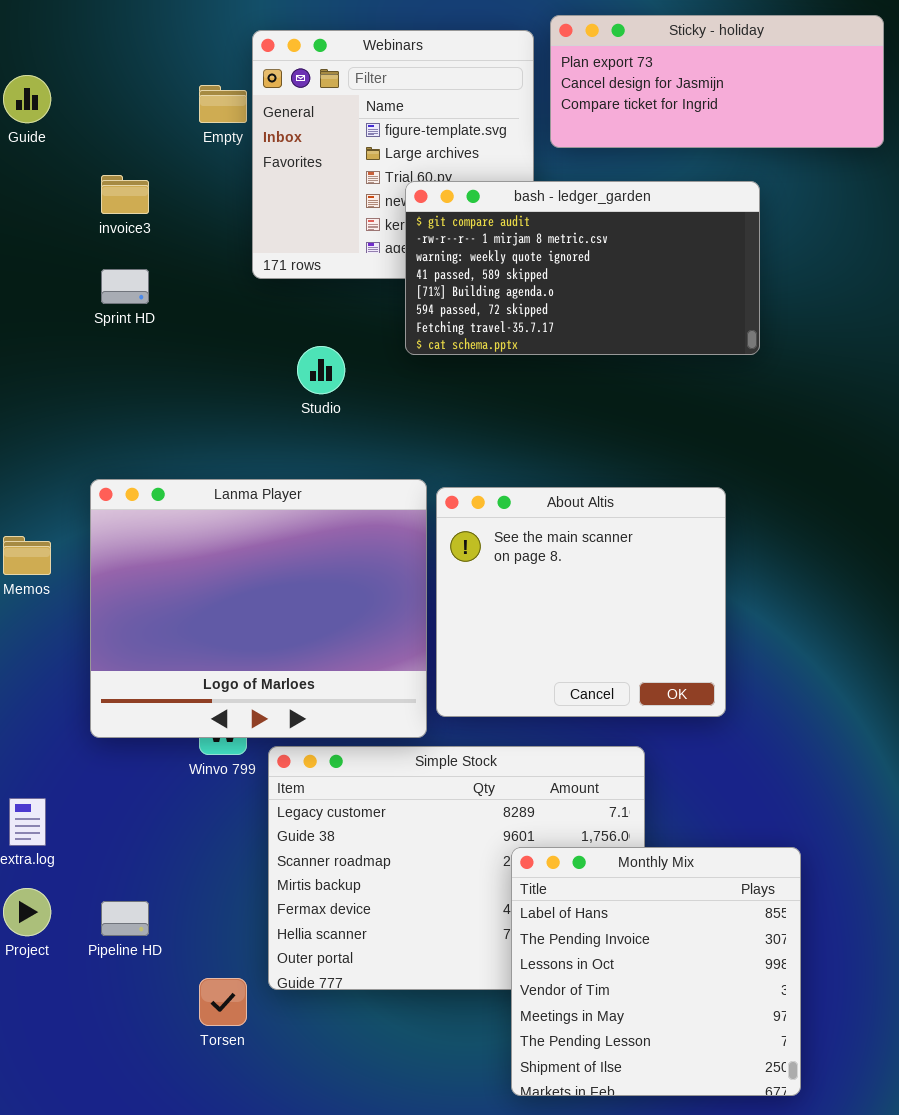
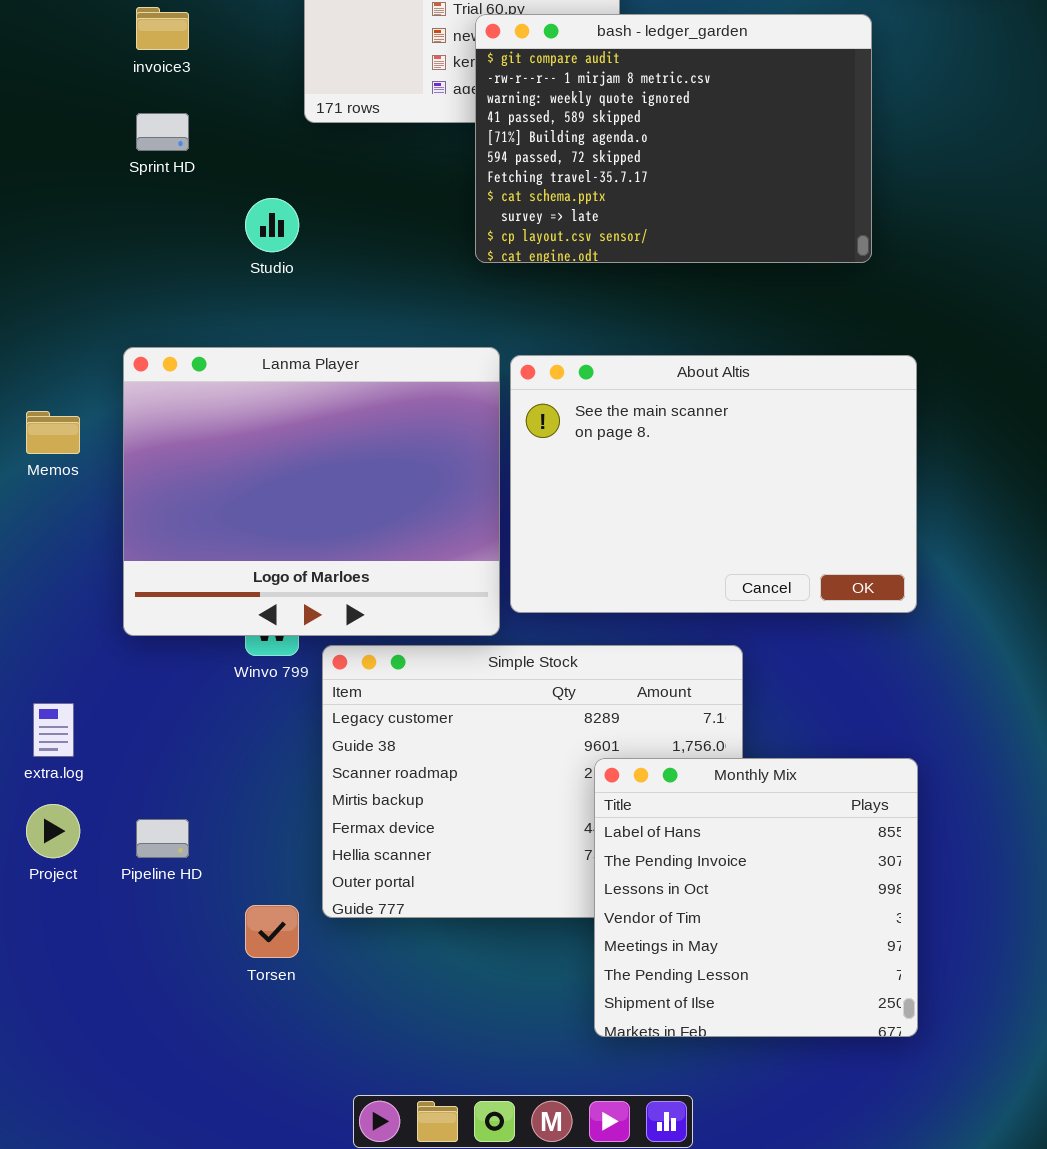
bash - ledger_garden: [405,181,760,355] -> [475,14,872,263], resized
Studio: [297,346,345,394] -> [245,198,299,252], moved
About Altis: [436,487,726,717] -> [510,355,917,613], resized

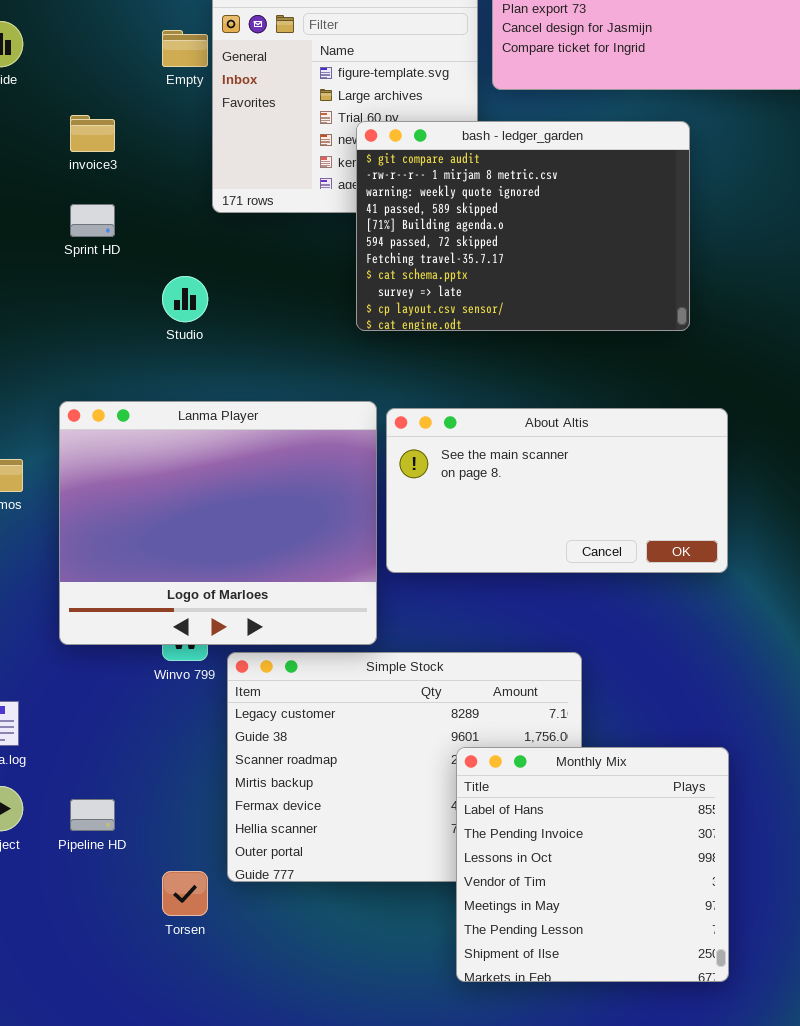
About Altis: [510,355,917,613] -> [386,408,728,573], resized

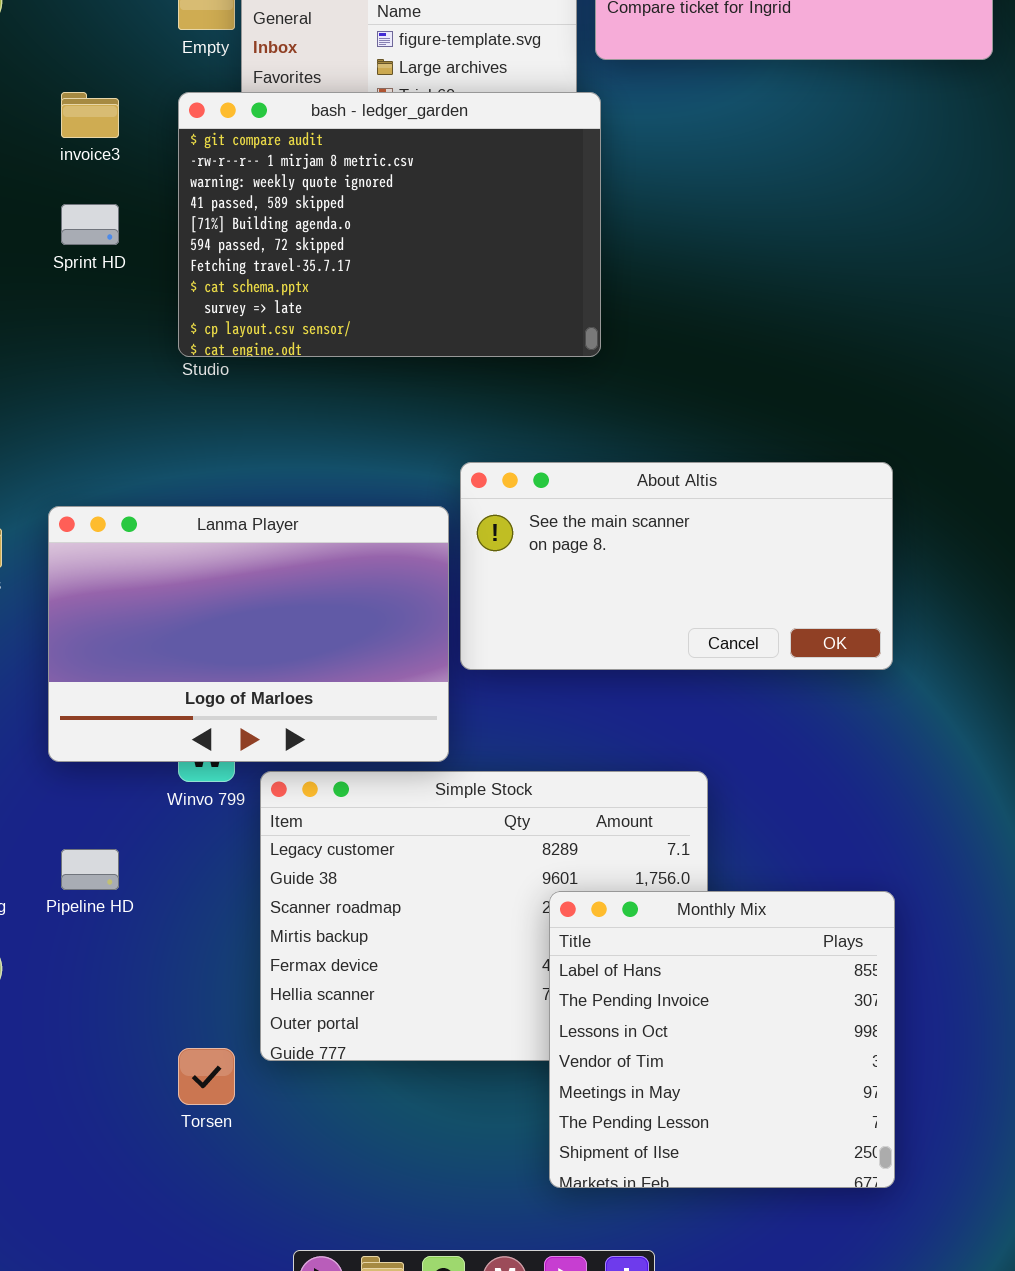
bash - ledger_garden: [356,121,690,331] -> [178,92,601,357], moved
Lanma Player: [59,401,377,645] -> [48,506,449,762], resized
Pipeline HD: [70,799,115,831] -> [61,849,119,890], moved

